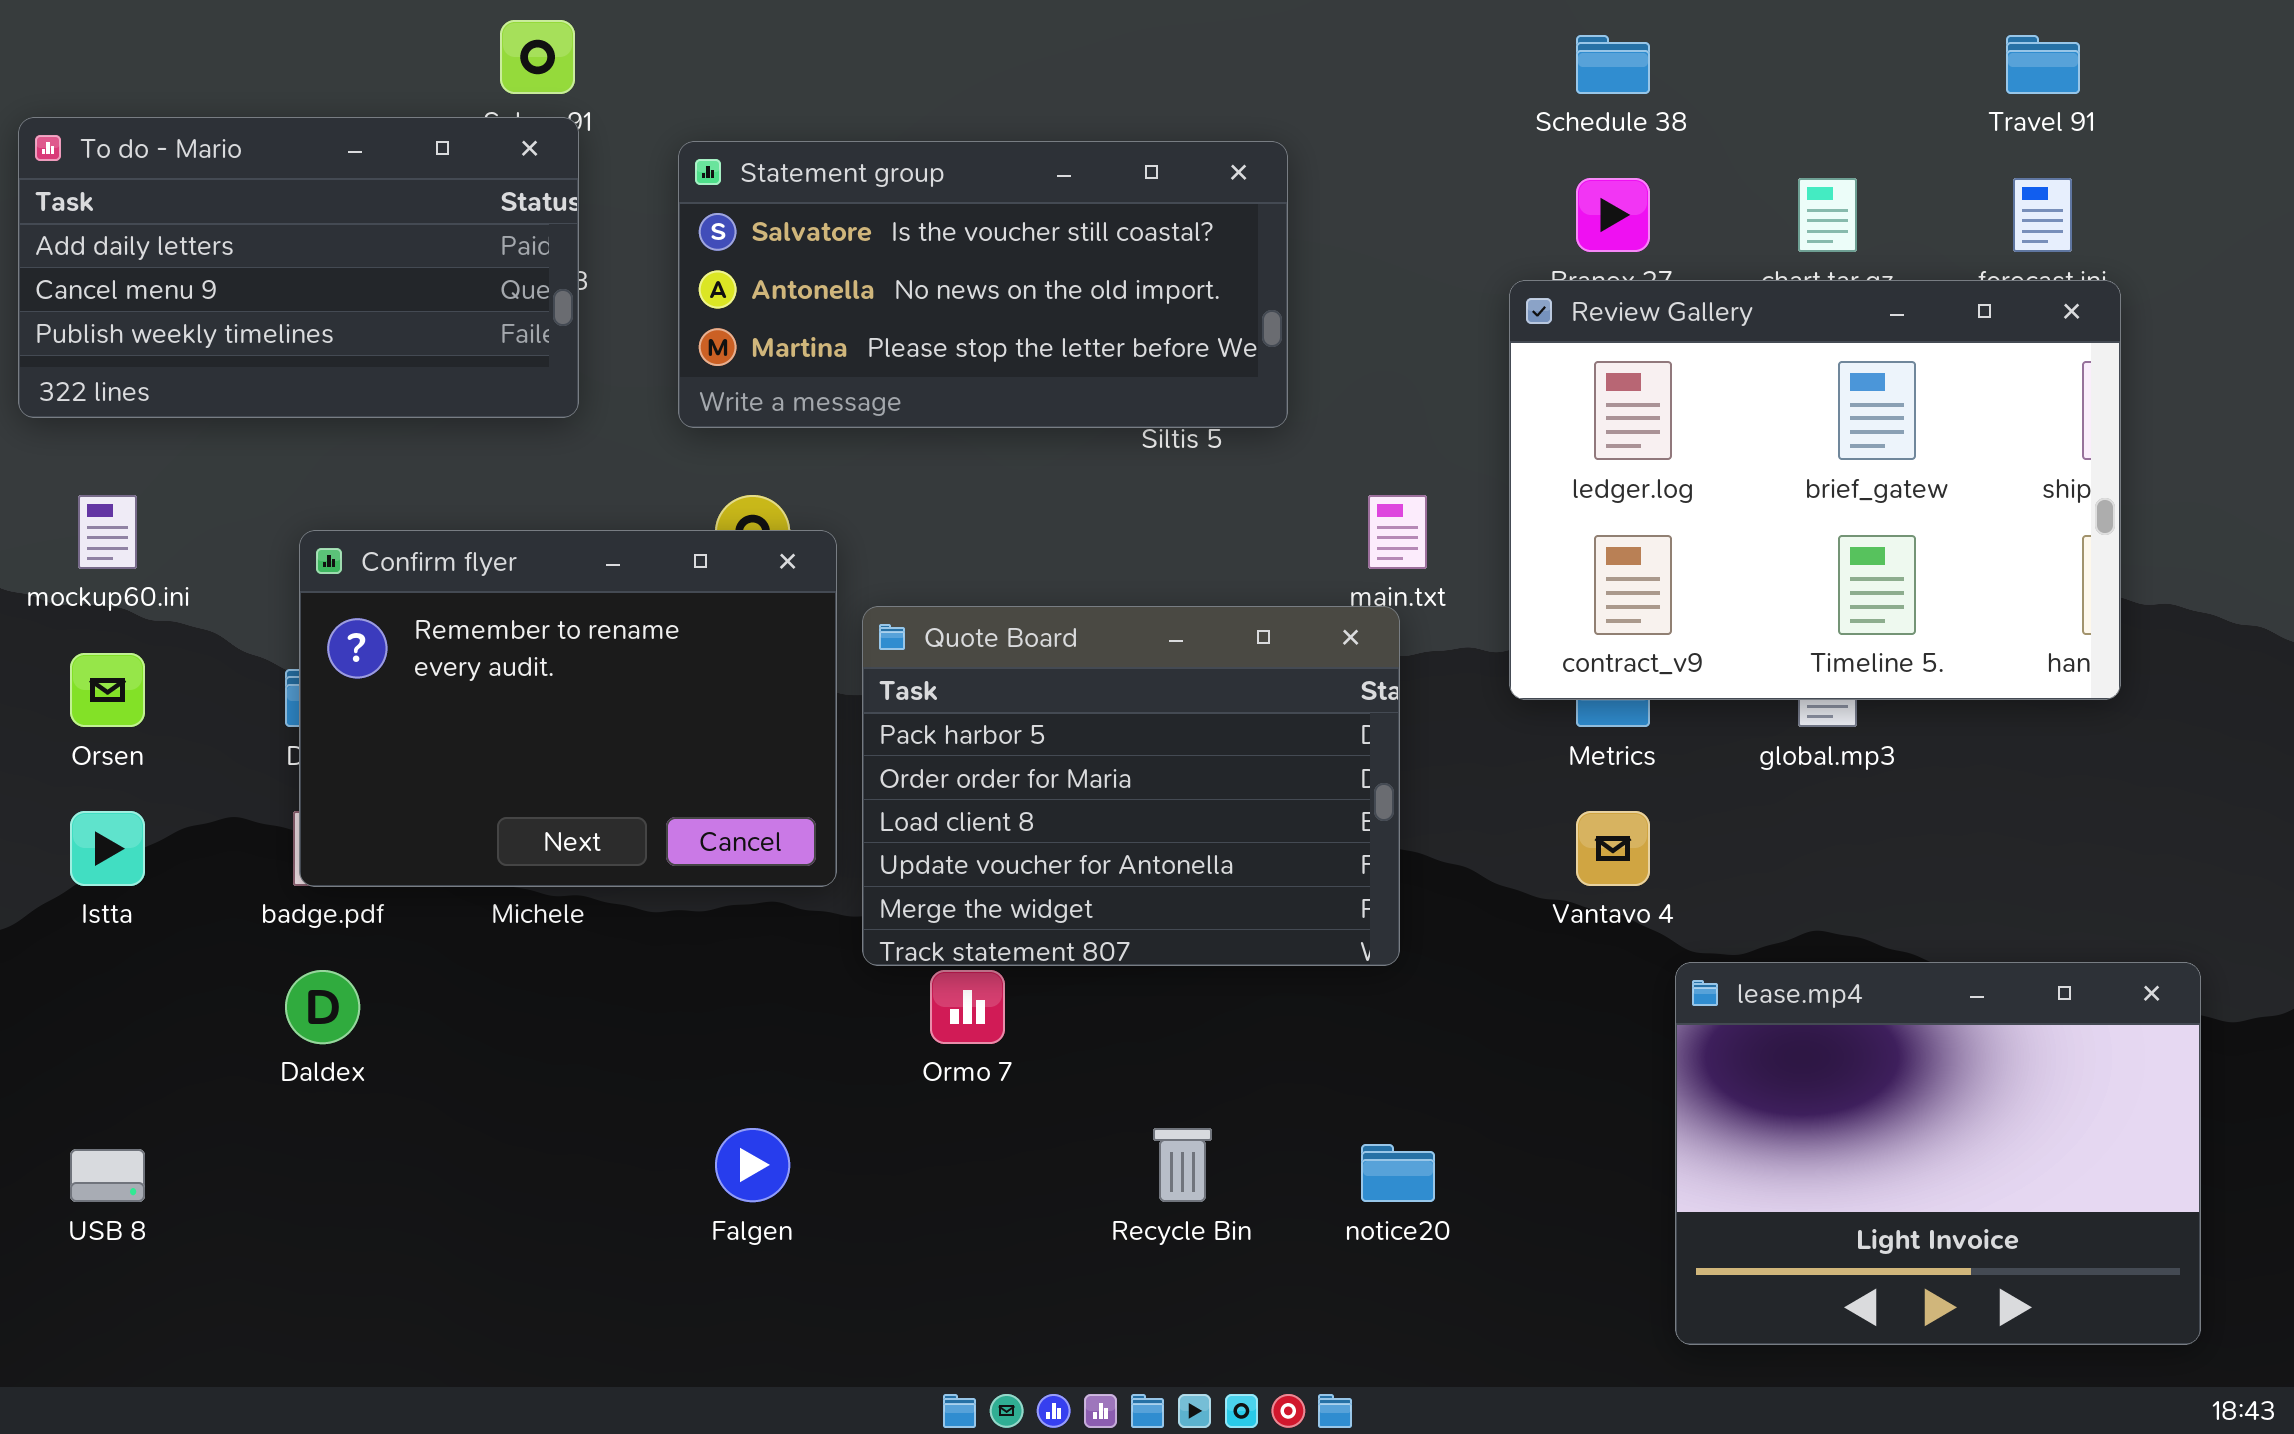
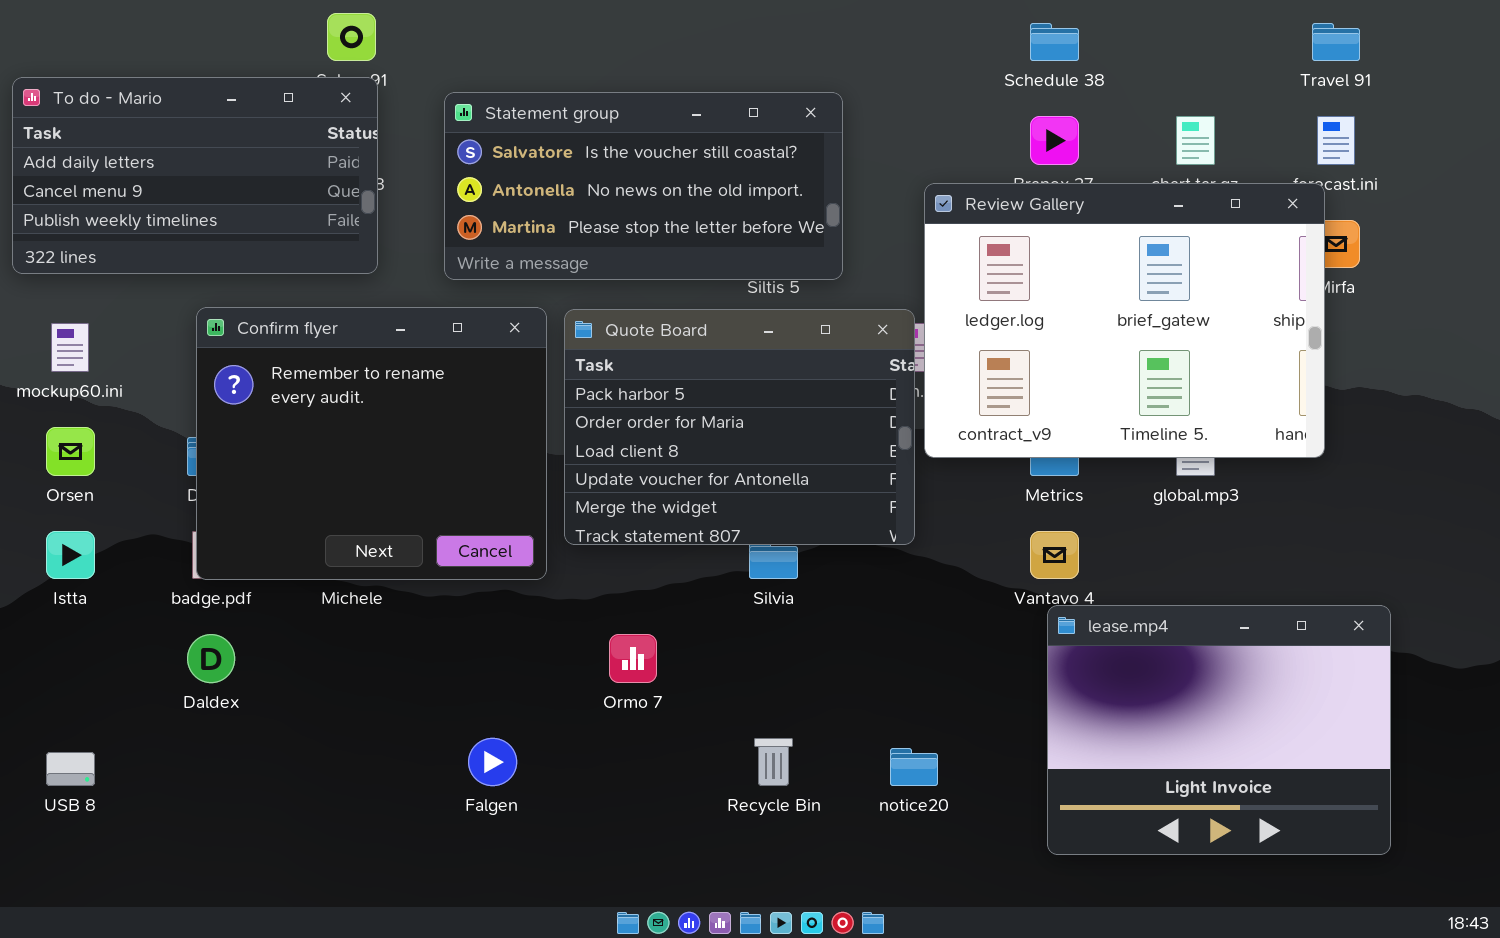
Review Gallery: [1509,280,2121,700] -> [924,183,1325,458], moved
Confirm flyer: [299,530,837,887] -> [196,307,547,580], resized
Quote Board: [862,606,1400,966] -> [564,309,915,545], moved
lease.mp4: [1675,962,2201,1345] -> [1047,605,1391,855], moved

